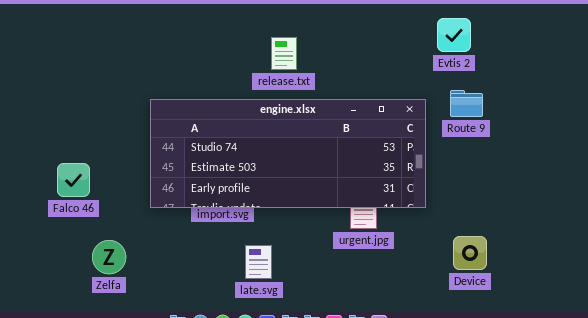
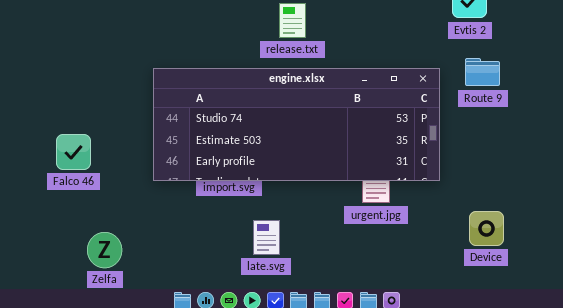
Zelfa: [92,240,126,274] -> [87,232,122,268], moved

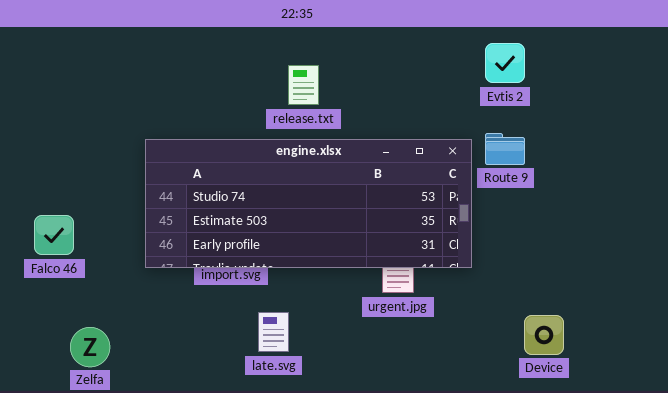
Route 9: [465,58,500,86] -> [485,133,525,165], moved
Device: [469,211,504,246] -> [524,315,564,355], moved

